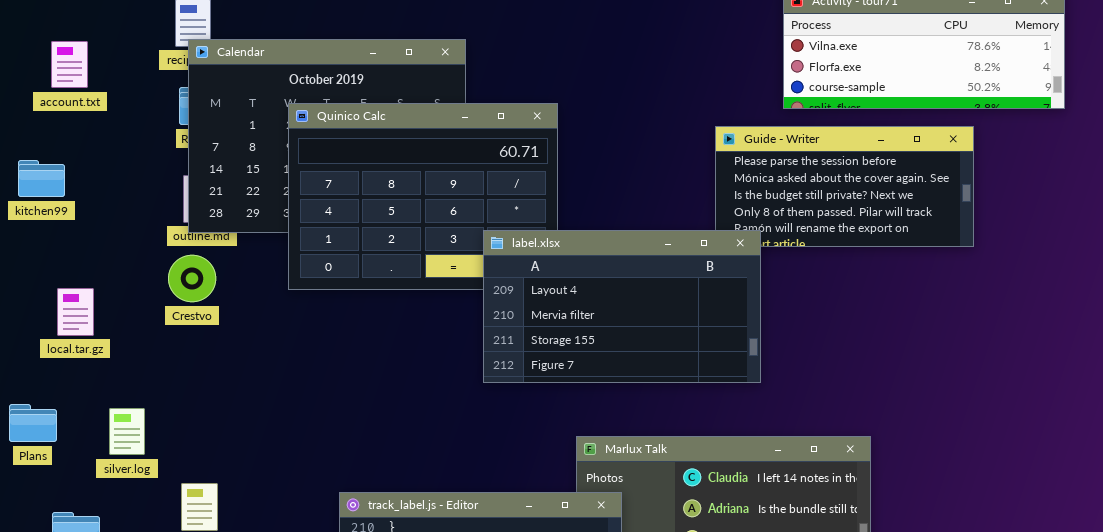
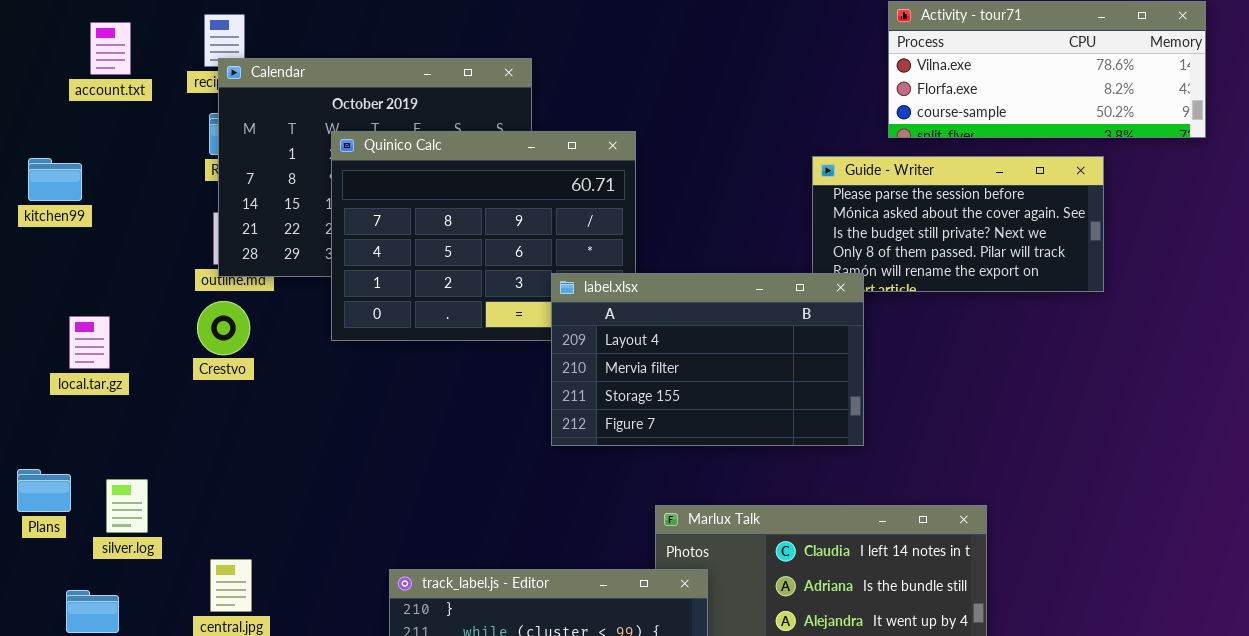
account.txt: [51,41,88,88] -> [90,22,131,75], moved
kitchen99: [18,160,65,197] -> [28,158,82,201], moved
local.tar.gz: [57,288,94,336] -> [69,316,110,369], moved
silver.log: [109,408,145,455] -> [106,479,148,533], moved

